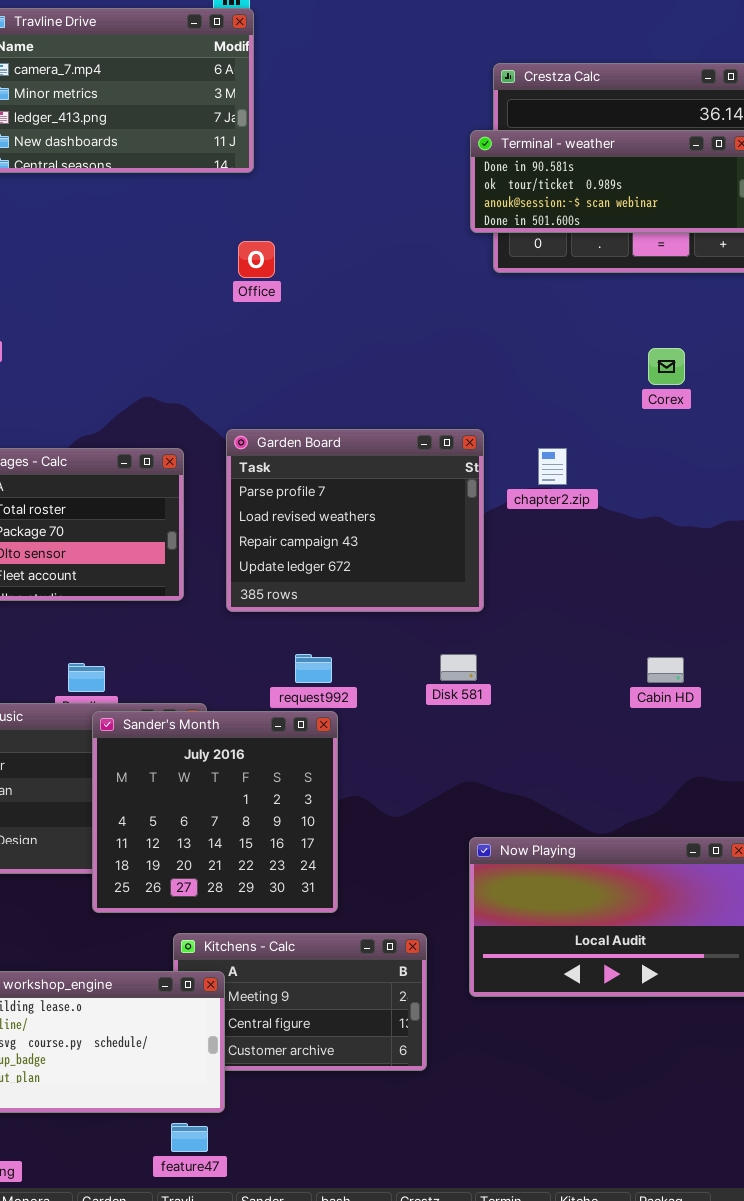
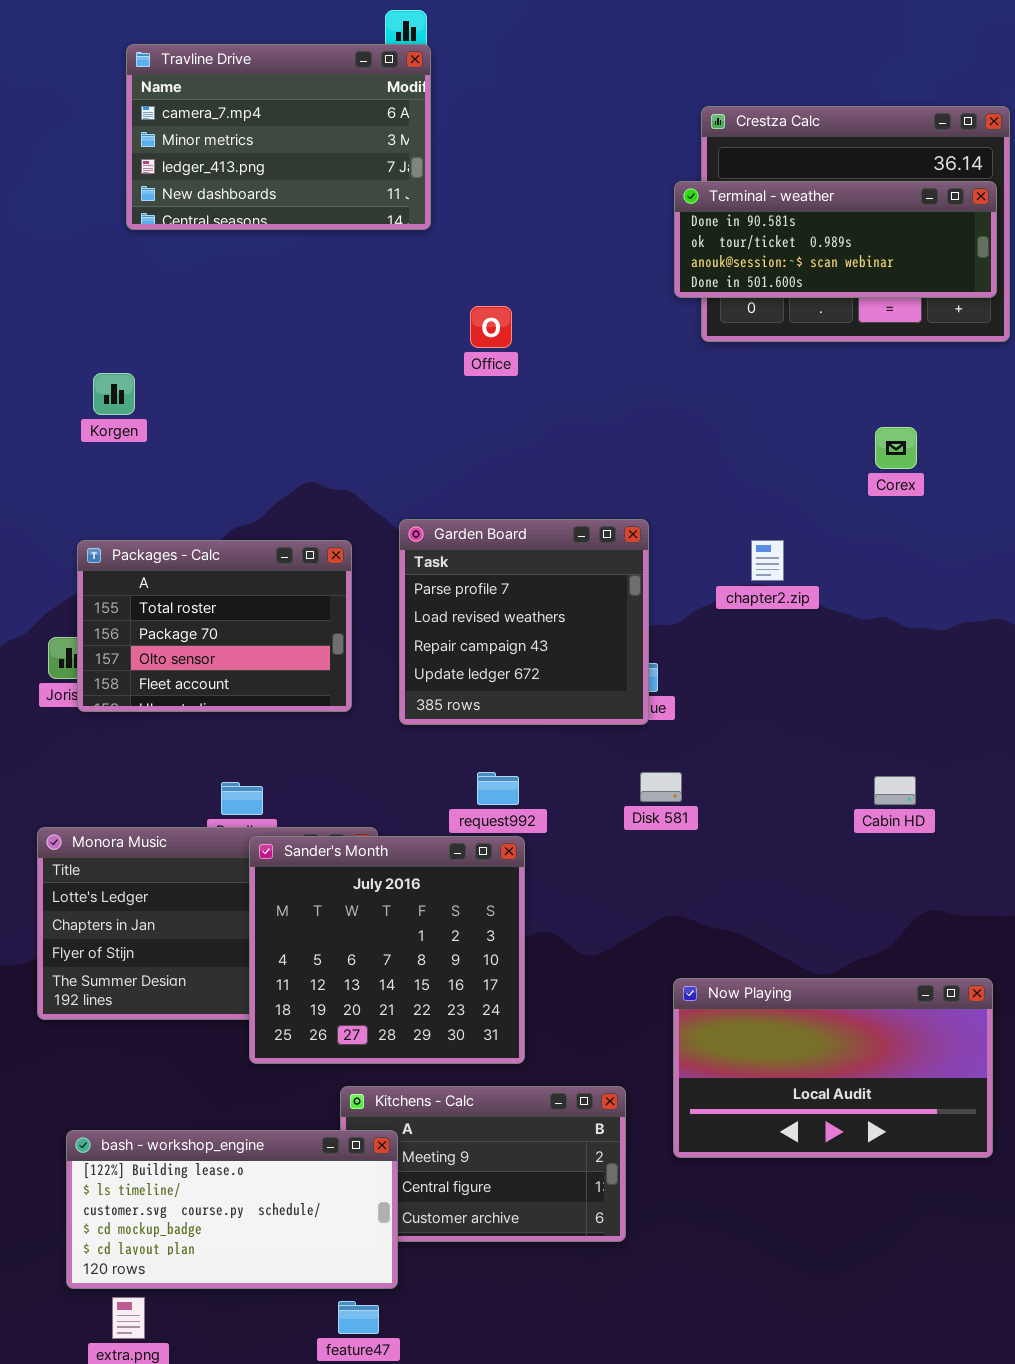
Office: [238,241,275,278] -> [470,306,512,348], moved
Garden Board: [226,429,484,612] -> [399,519,649,725], resized

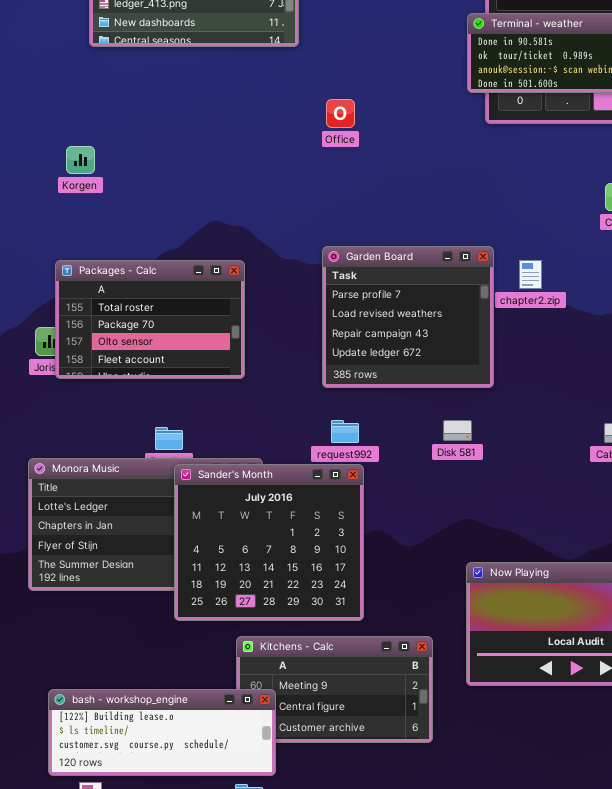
Garden Board: [399,519,649,725] -> [322,246,494,388], moved
bash - workshop_engine: [66,1130,398,1289] -> [48,689,276,776], resized

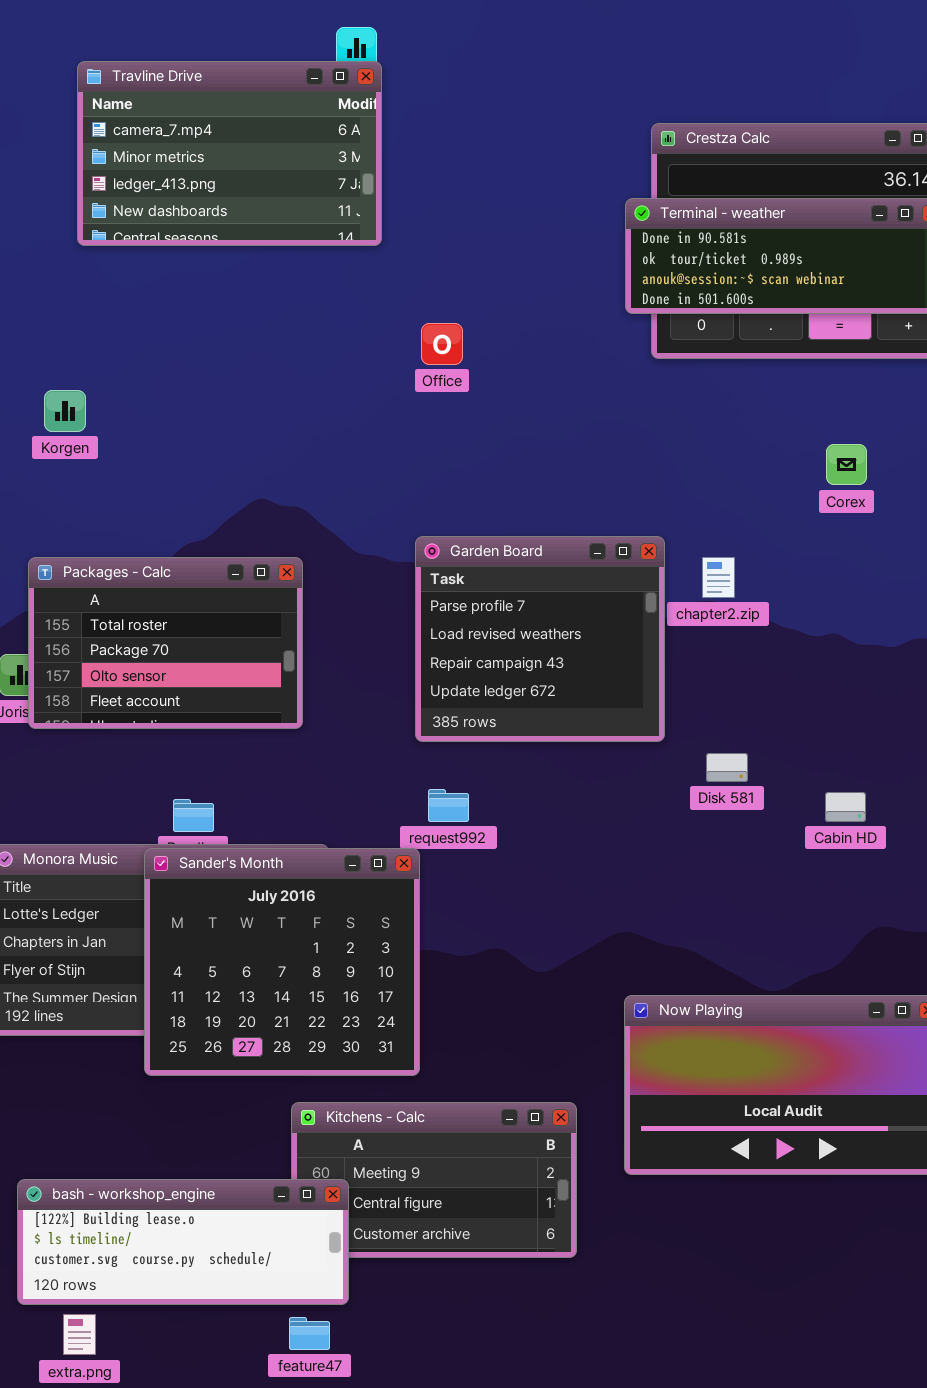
Disk 581: [443,420,472,441] -> [706,753,748,782], moved
Sander's Month: [174,464,364,621] -> [144,848,420,1076], moved

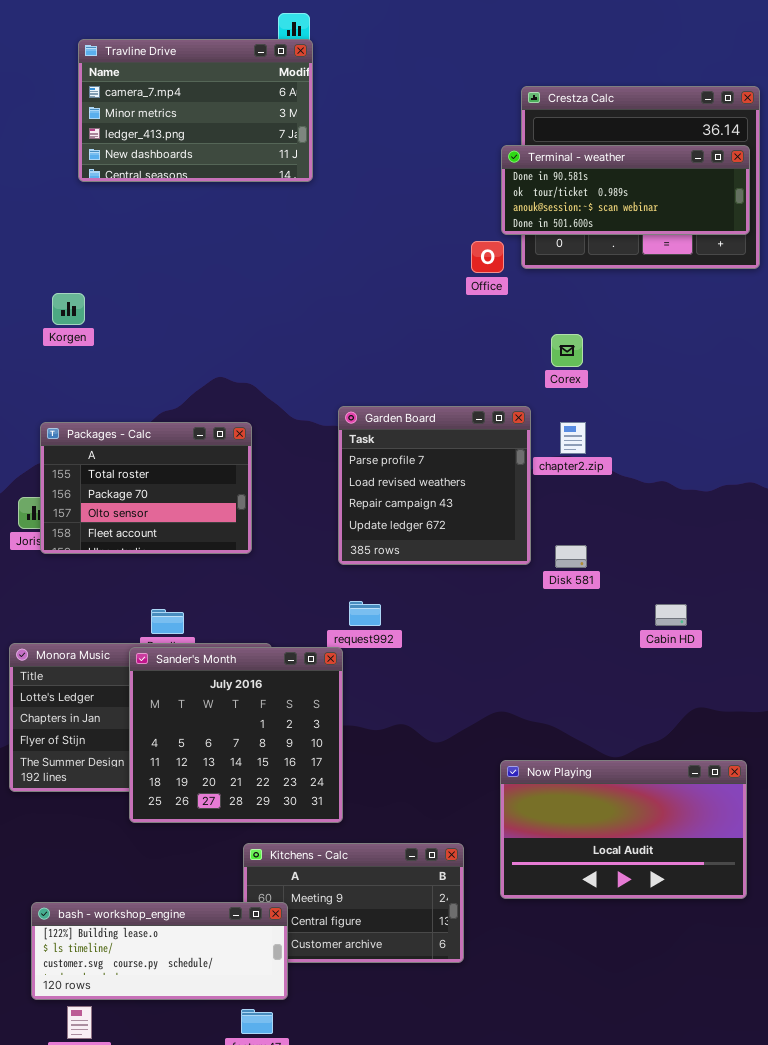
Office: [421,323,463,365] -> [471,241,504,273], moved
Corex: [826,444,867,485] -> [551,334,583,367], moved
Disk 581: [706,753,748,782] -> [555,545,587,568], moved

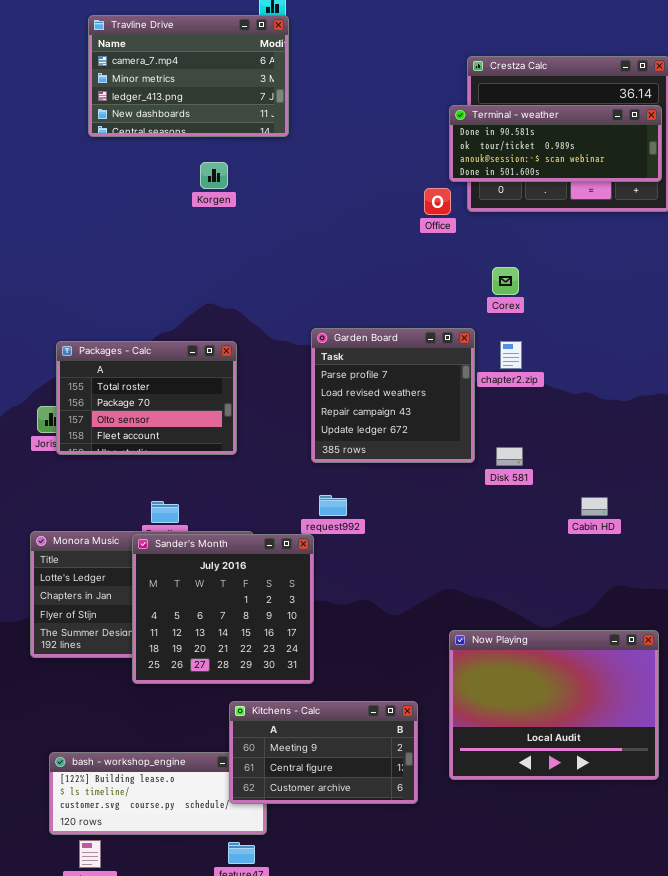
Korgen: [52,293,85,325] -> [200,162,228,189], moved
Now Playing: [500,760,747,899] -> [449,630,659,780], resized
Kitchens - Calc: [243,843,464,963] -> [229,701,418,804], raised

